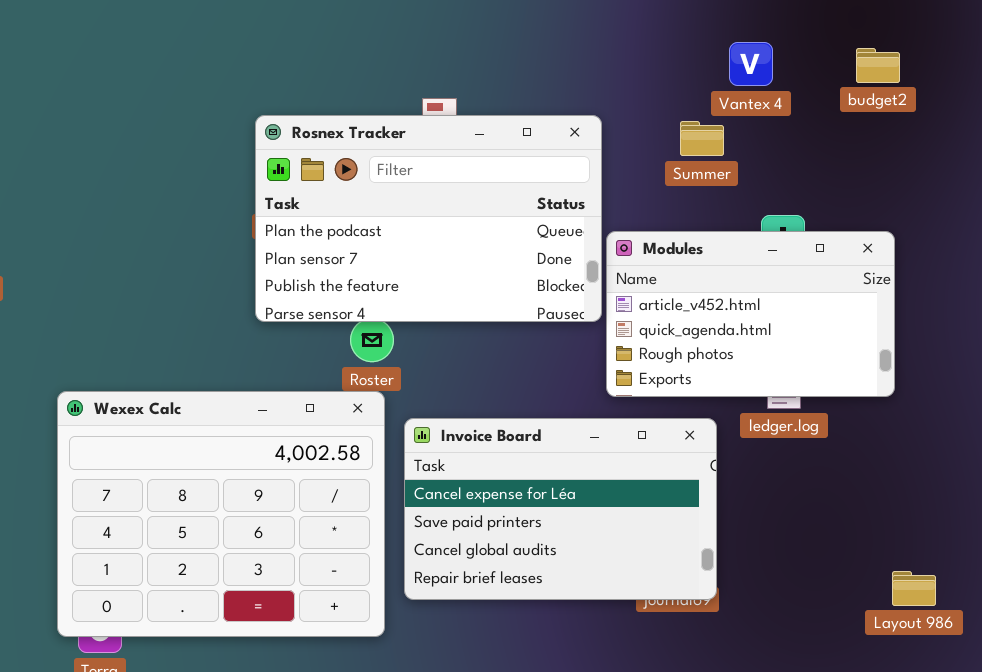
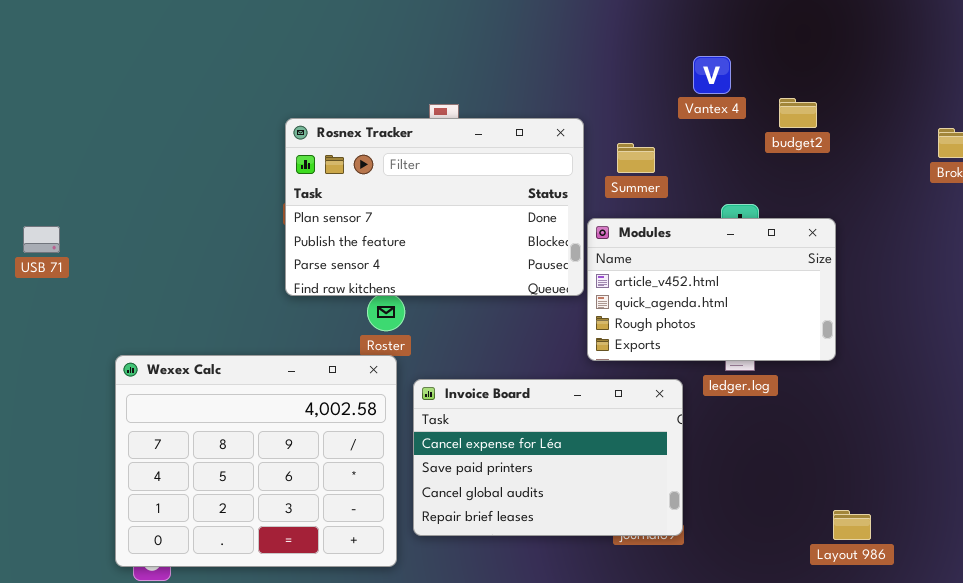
budget2: [856,48,900,83] -> [779,98,817,128], moved
Rosnex Tracker: [255,115,602,322] -> [285,118,584,296], scrolled down 1 row
Summer: [680,121,724,156] -> [617,143,655,173], moved

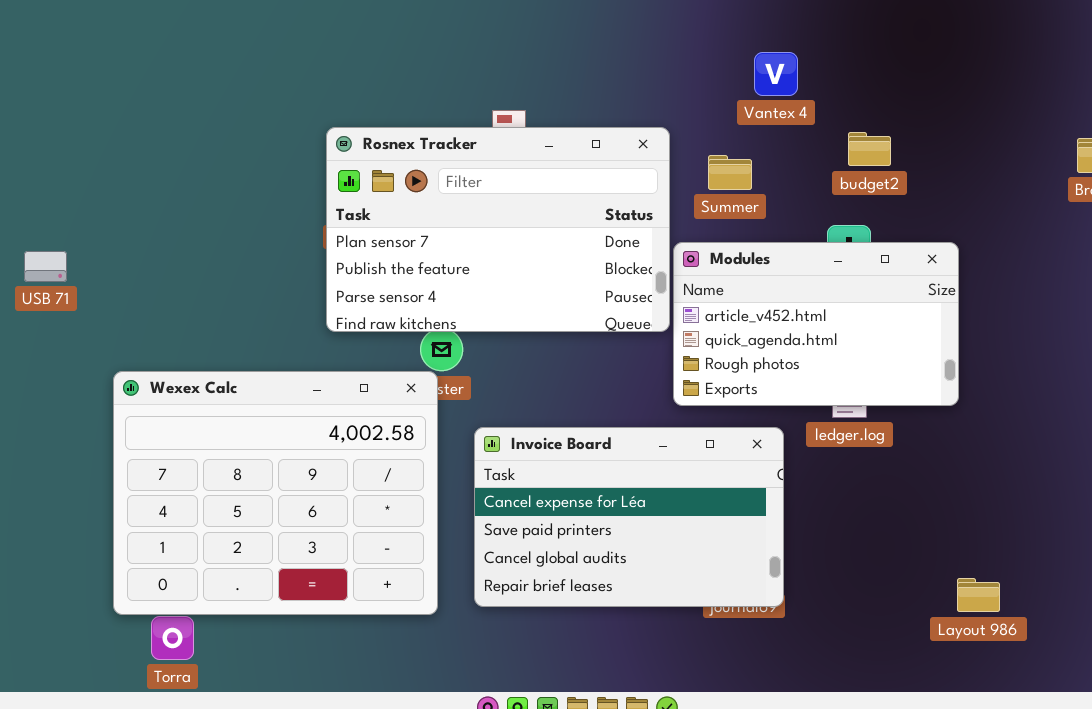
Vantex 4: [693,56,731,94] -> [754,52,798,96], moved
budget2: [779,98,817,128] -> [848,132,891,166], moved
Wexex Calc: [115,355,397,567] -> [113,371,438,615], moved

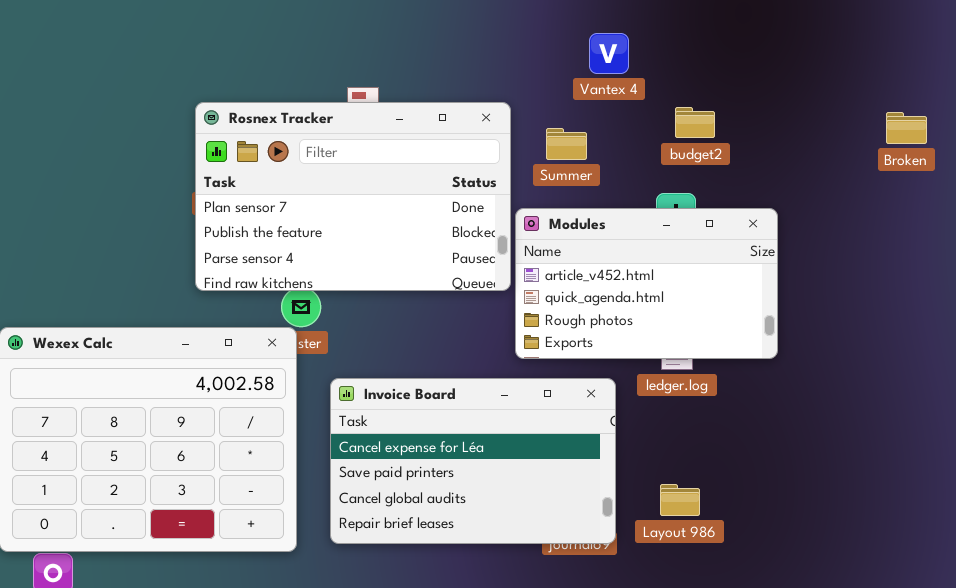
Layout 986: [957,578,1000,612] -> [660,484,700,516], moved

